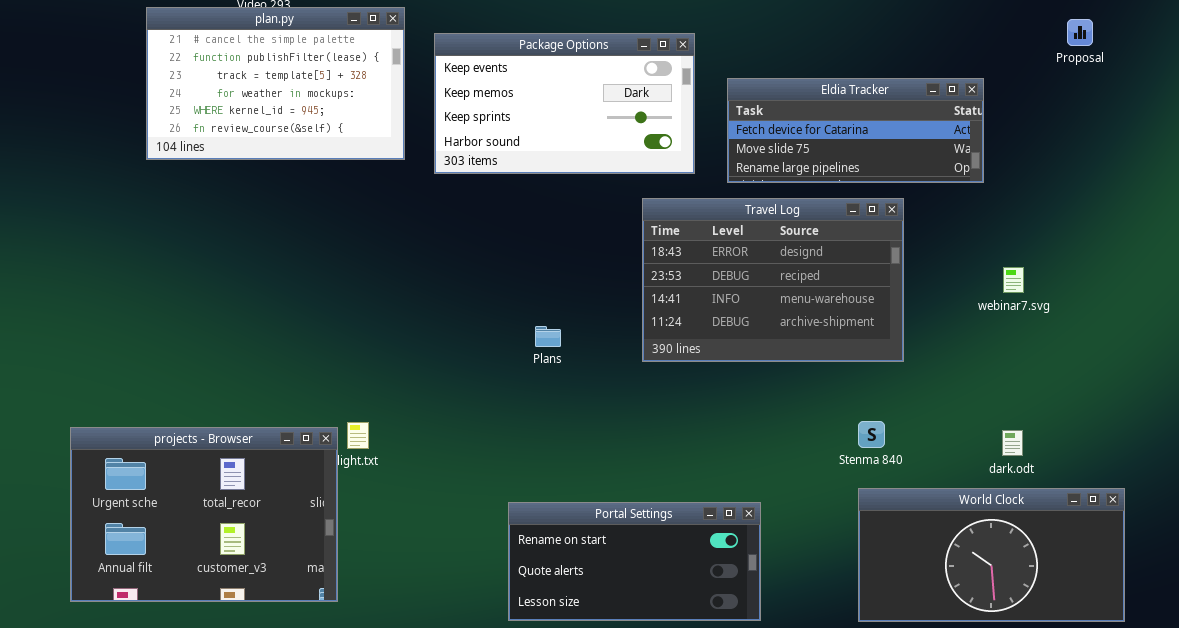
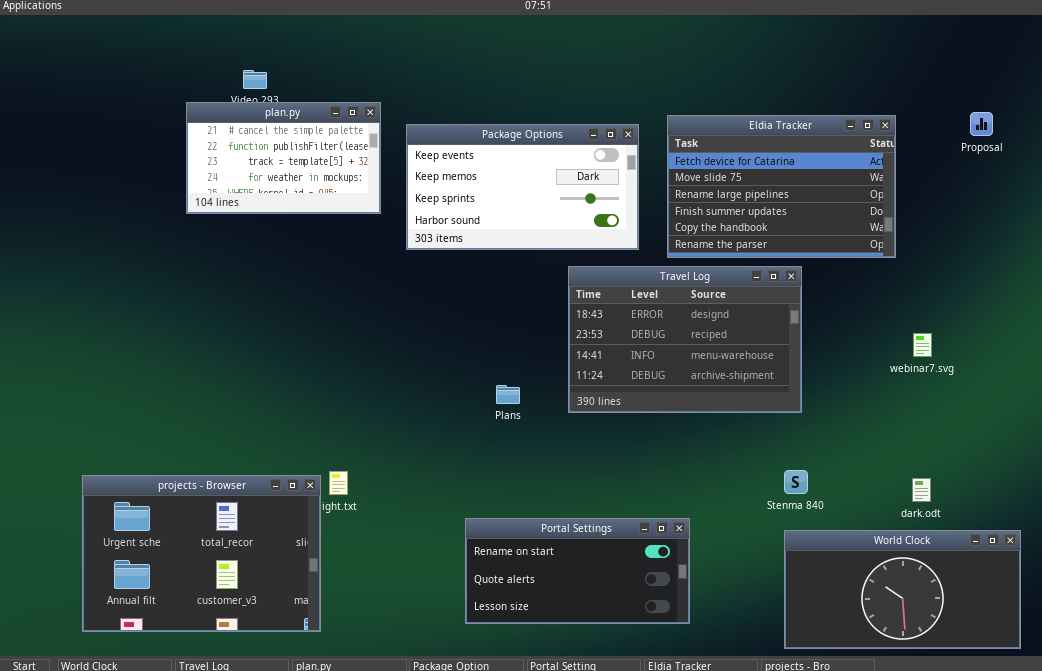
plan.py: [146,7,405,160] -> [186,102,381,214], resized
Eldia Tracker: [727,78,984,183] -> [667,115,896,258], resized
Travel Log: [642,198,904,362] -> [568,266,802,413], moved
Portal Settings: [508,502,761,621] -> [465,518,690,624], moved

